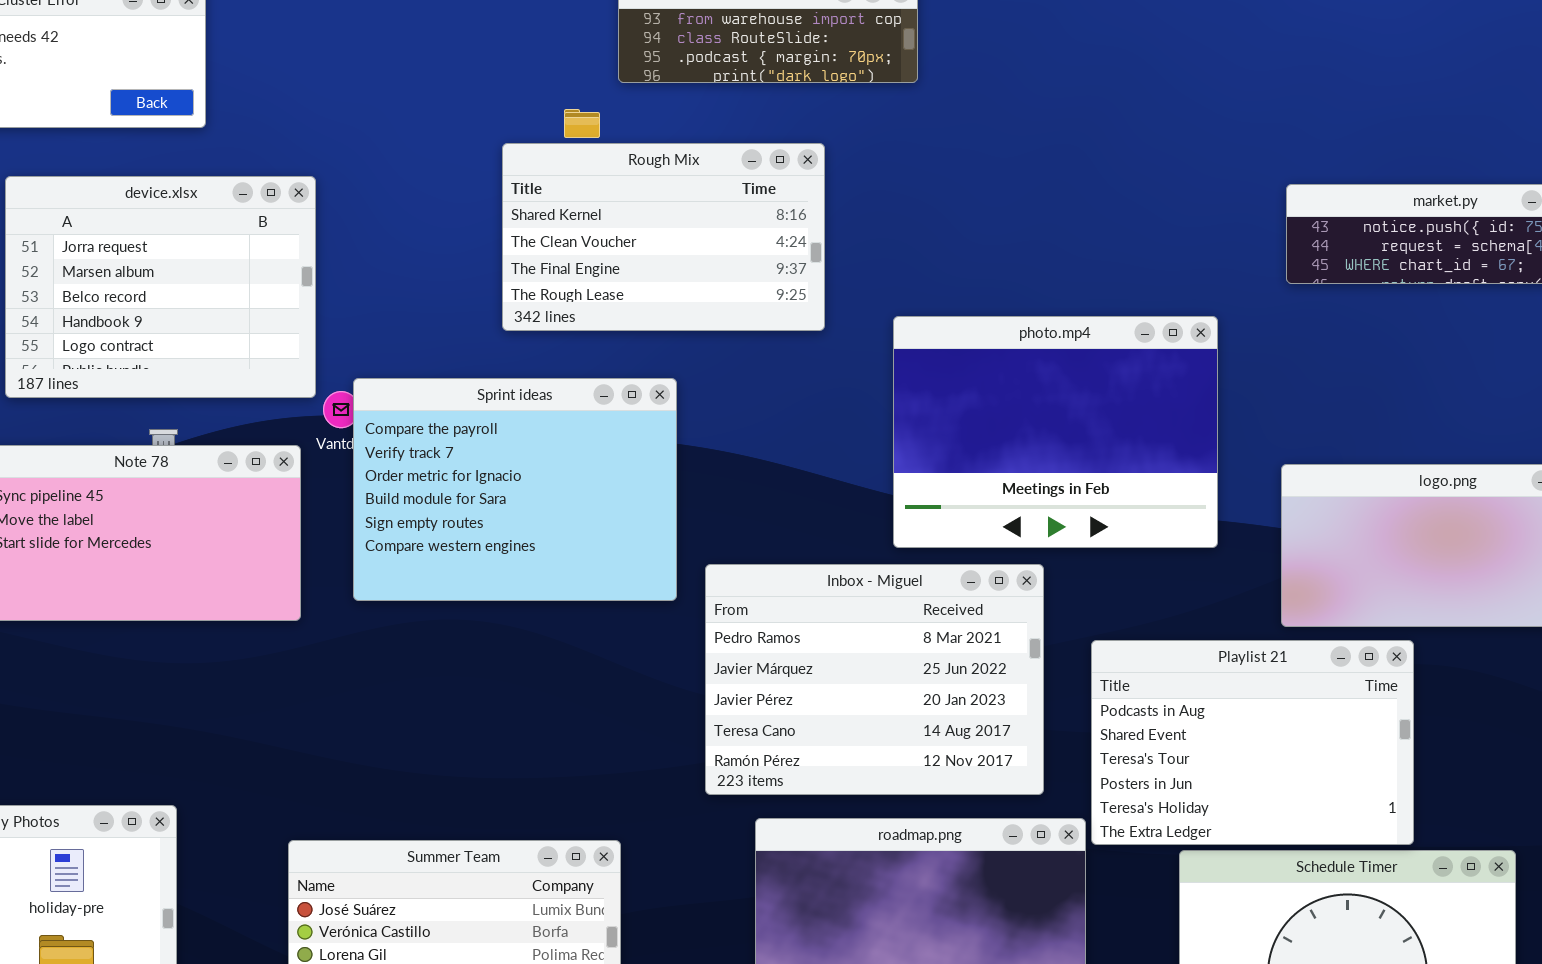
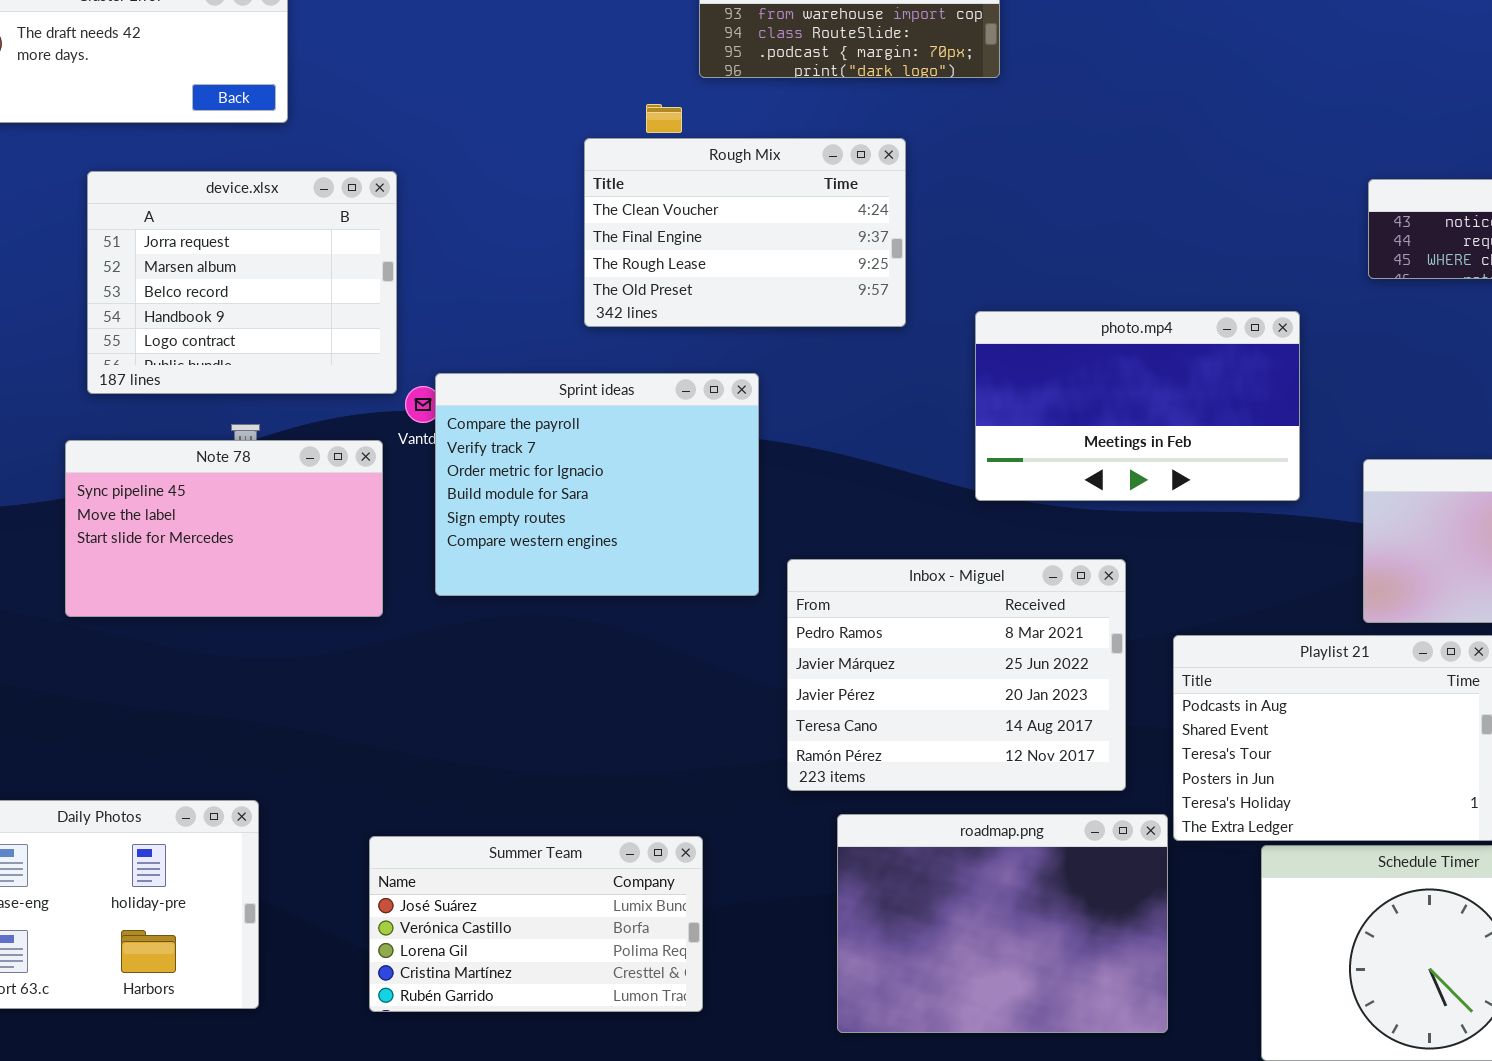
Rough Mix: [502,143,825,331] -> [584,138,906,327], scrolled down 1 row
photo.mp4: [893,316,1218,548] -> [975,311,1300,501], resized

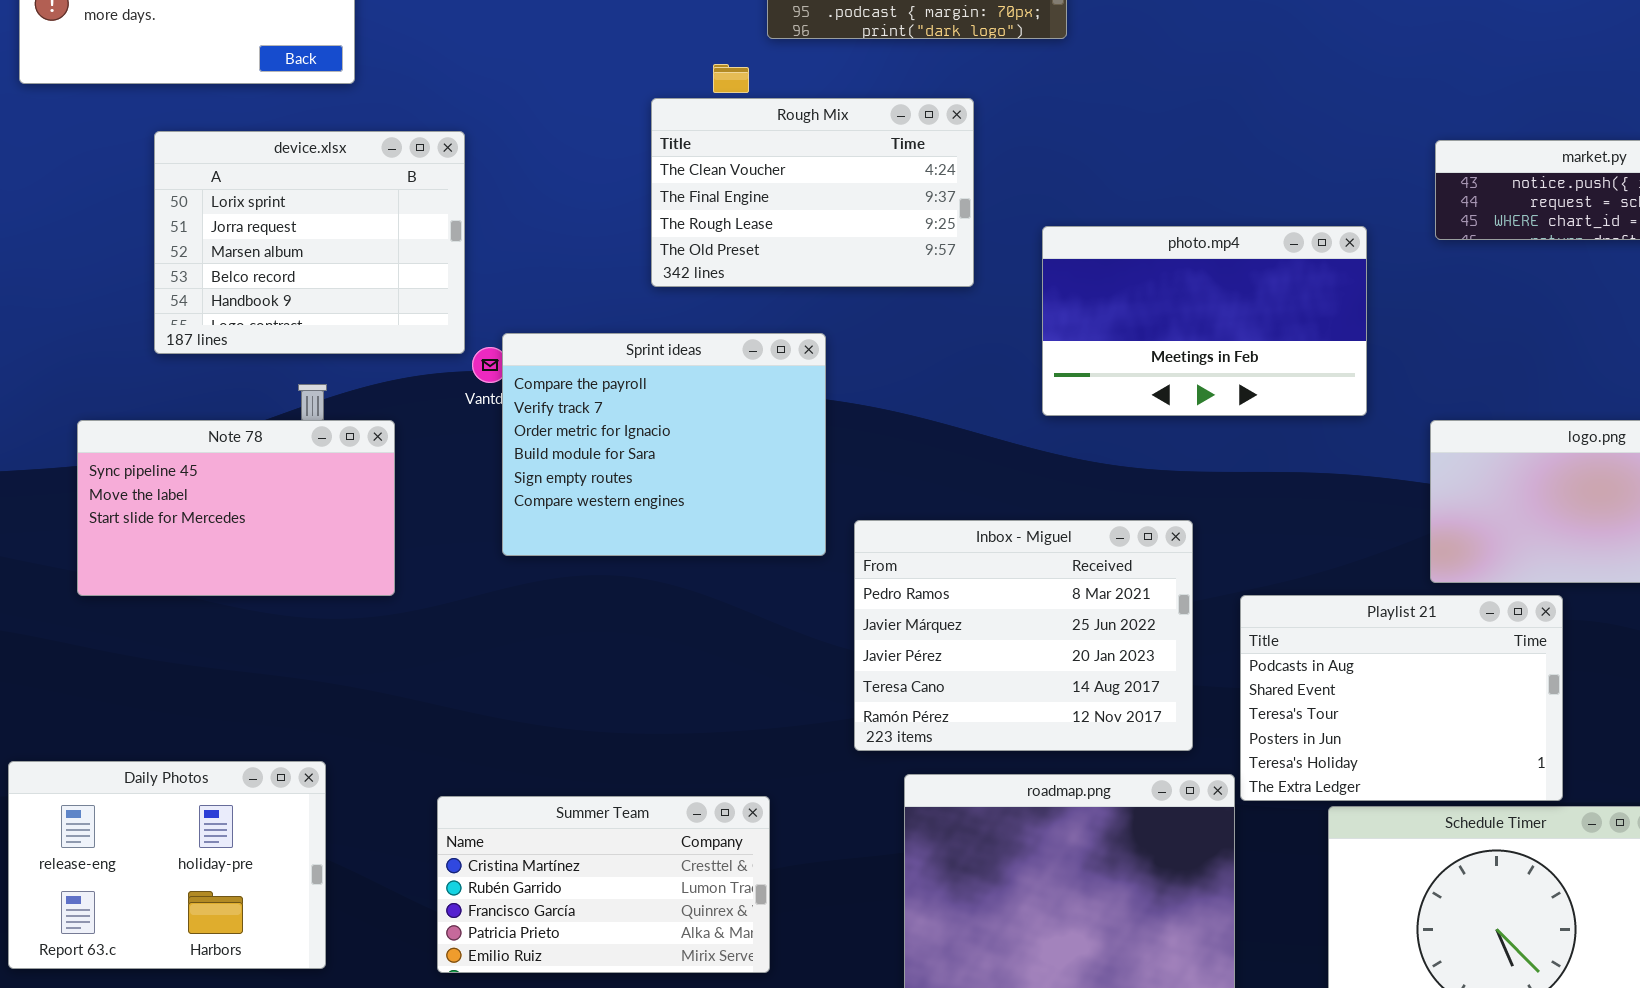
device.xlsx: [87,171,397,394] -> [154,131,465,354], scrolled up 1 row
photo.mp4: [975,311,1300,501] -> [1042,226,1367,416], moved
Note 78: [65,440,383,617] -> [77,420,395,596], moved
Summer Team: [369,836,703,1012] -> [437,796,770,973], scrolled down 3 rows

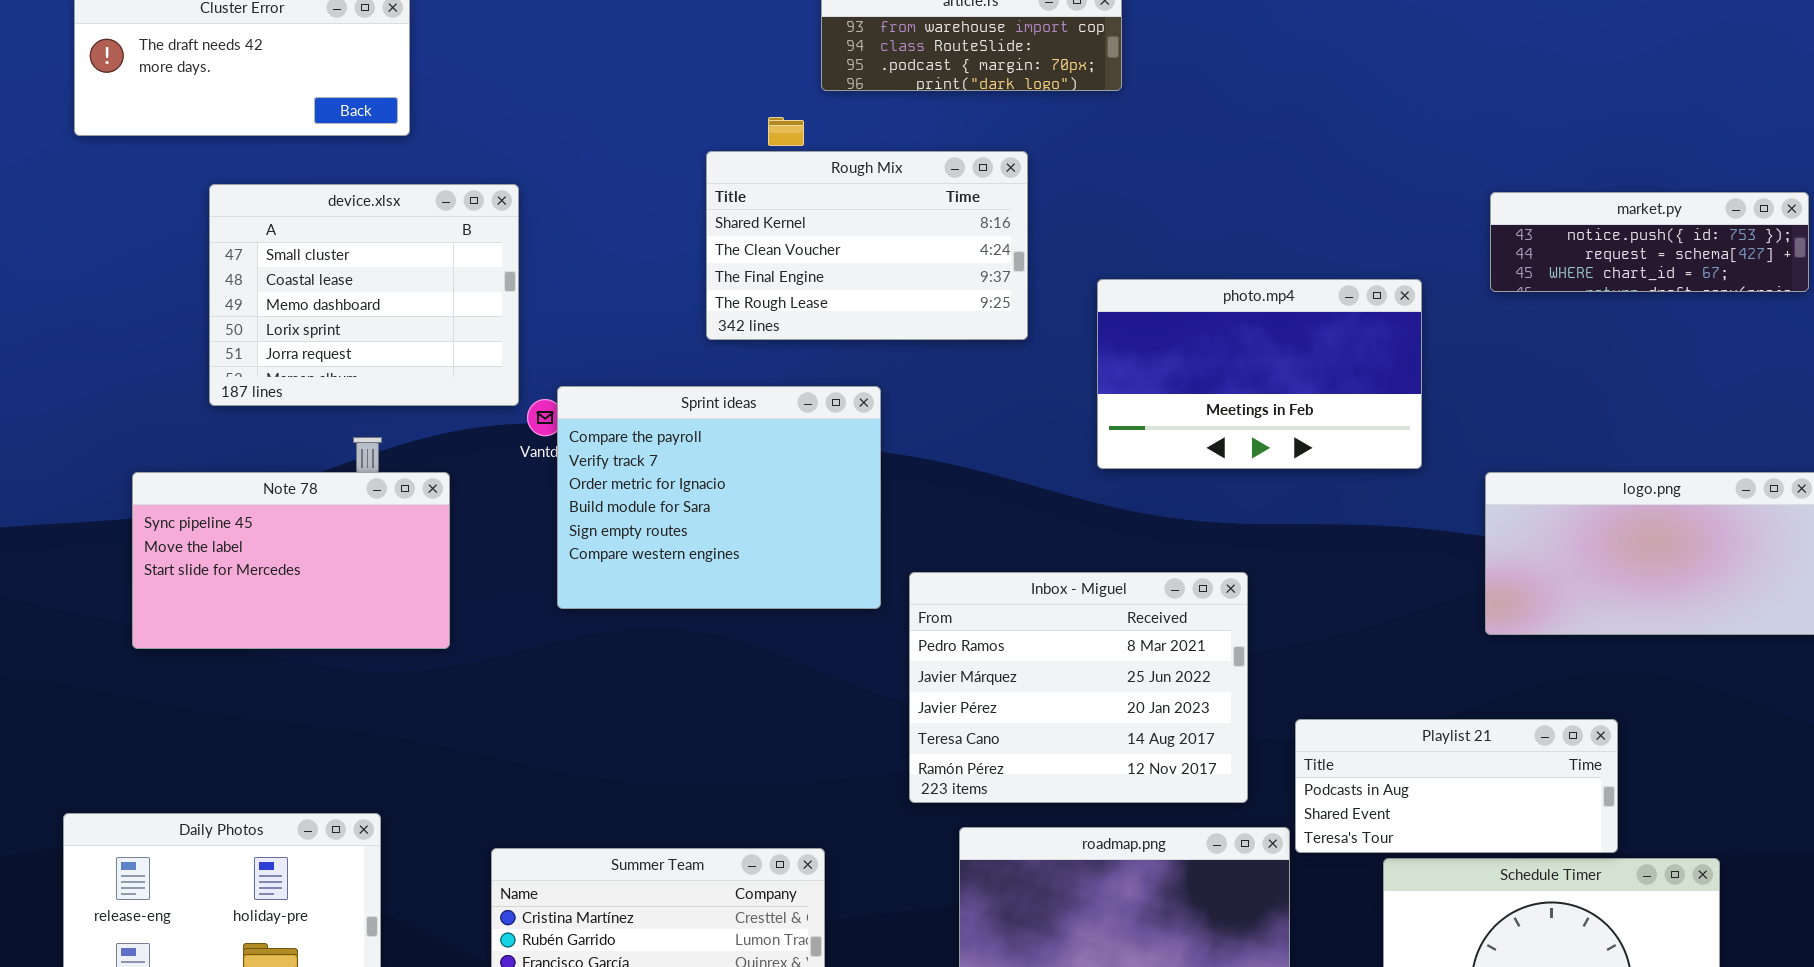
Rough Mix: [651,98,974,287] -> [706,151,1028,340], scrolled up 1 row
device.xlsx: [154,131,465,354] -> [209,184,519,406], scrolled up 3 rows
Playlist 21: [1240,595,1563,801] -> [1295,719,1618,853], resized

